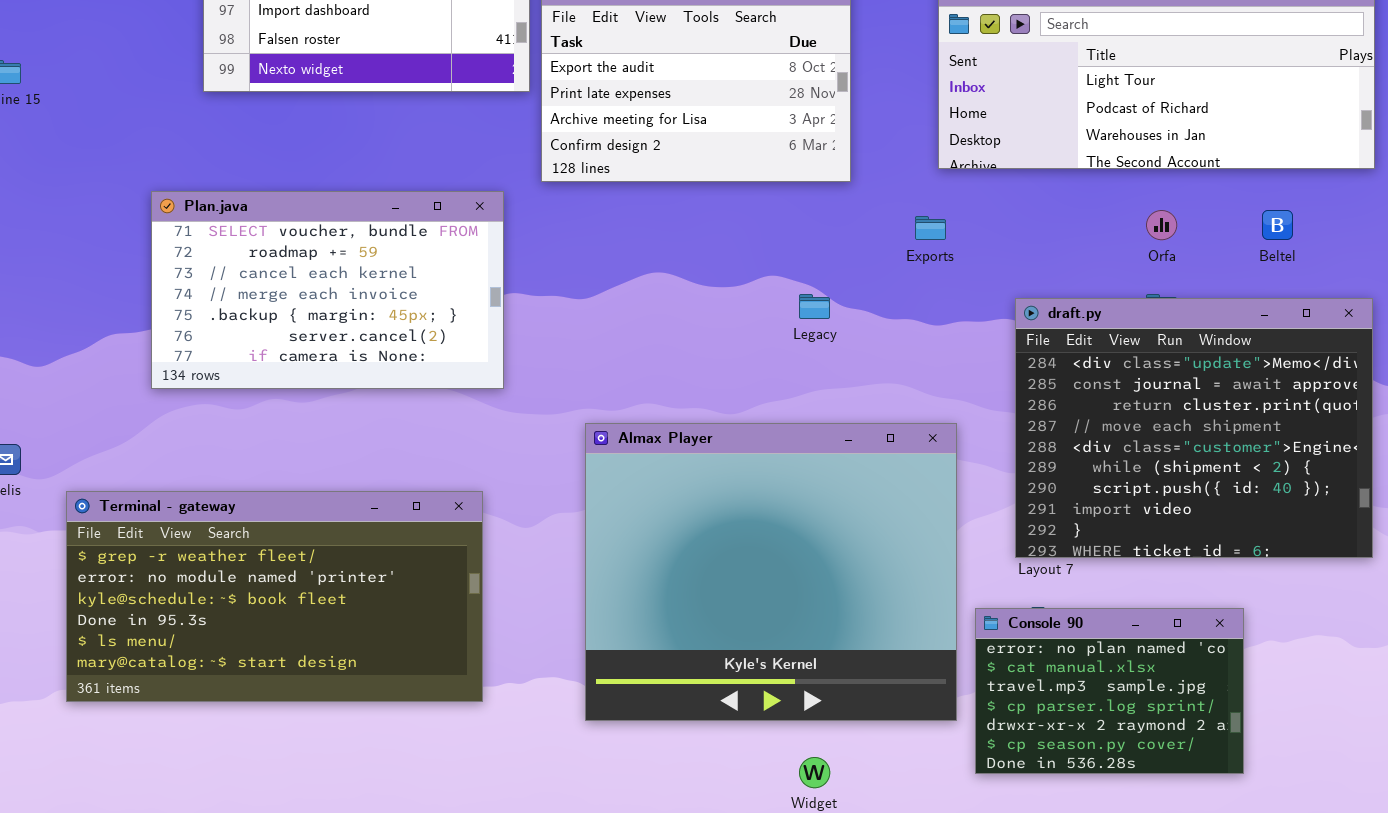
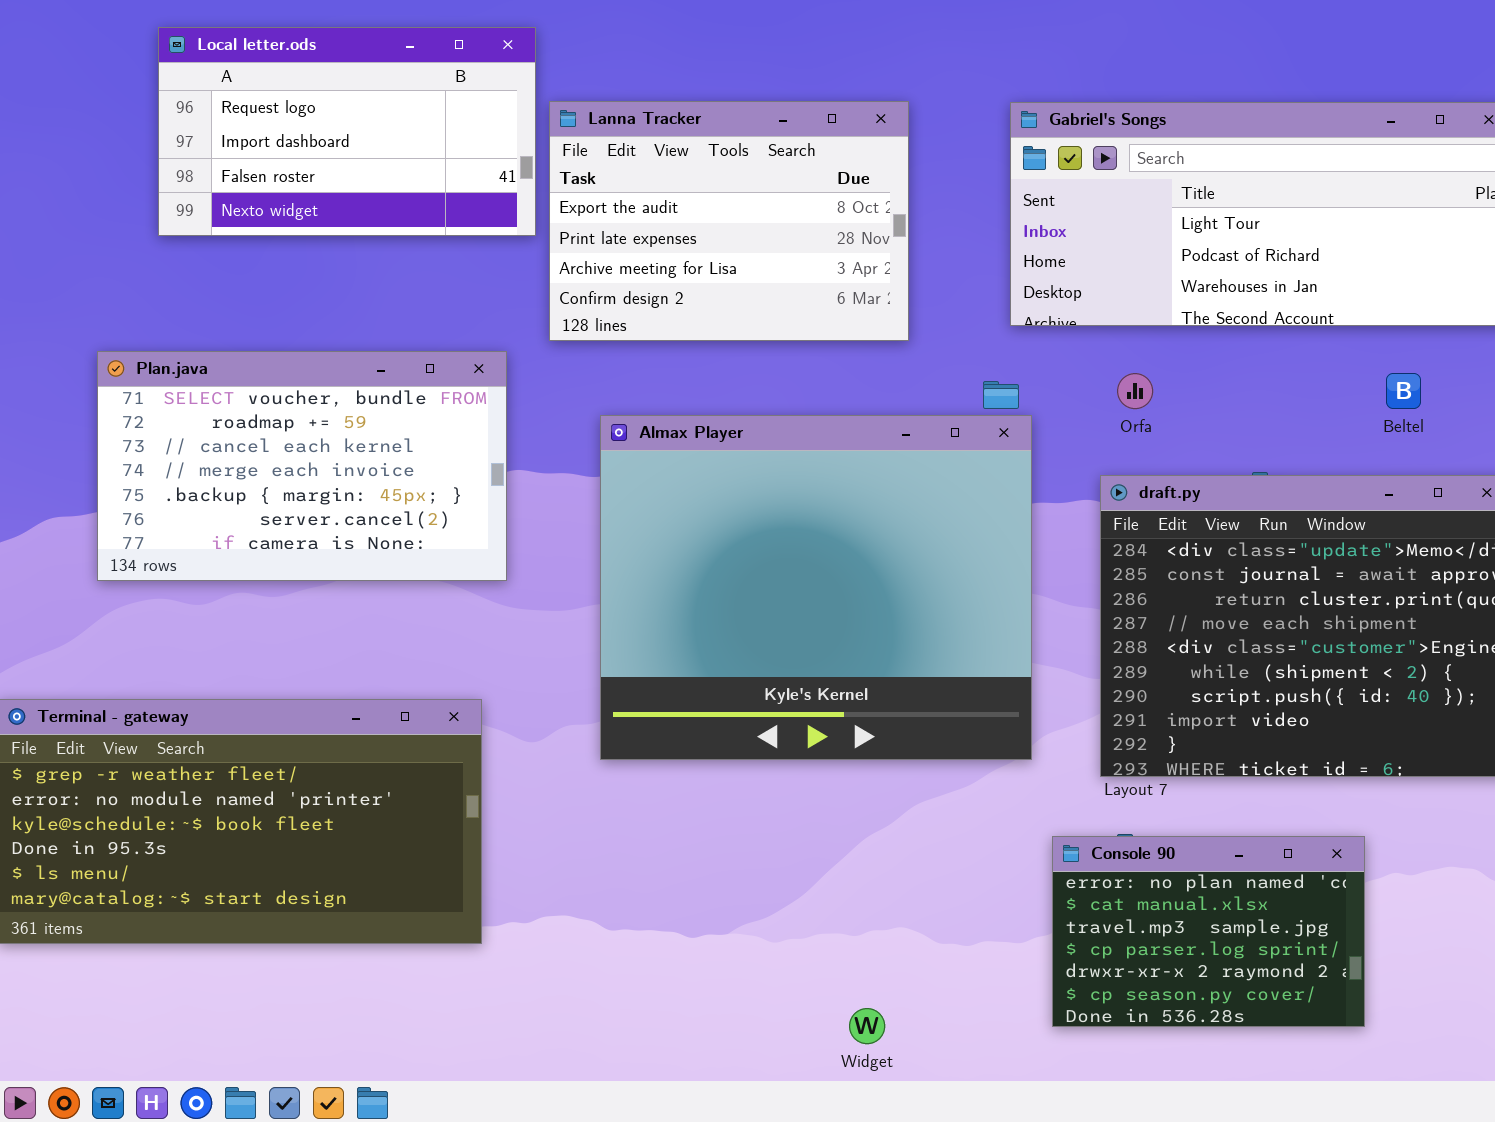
Orfa: [1146,210,1177,240] -> [1117,373,1153,409], moved
Almax Player: [585,423,957,721] -> [600,415,1032,760], moved

